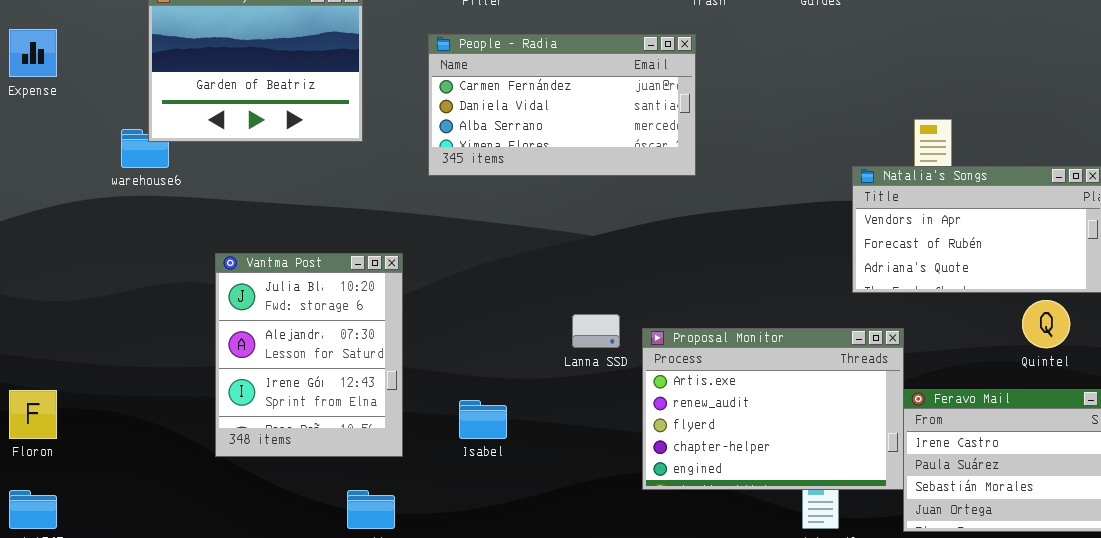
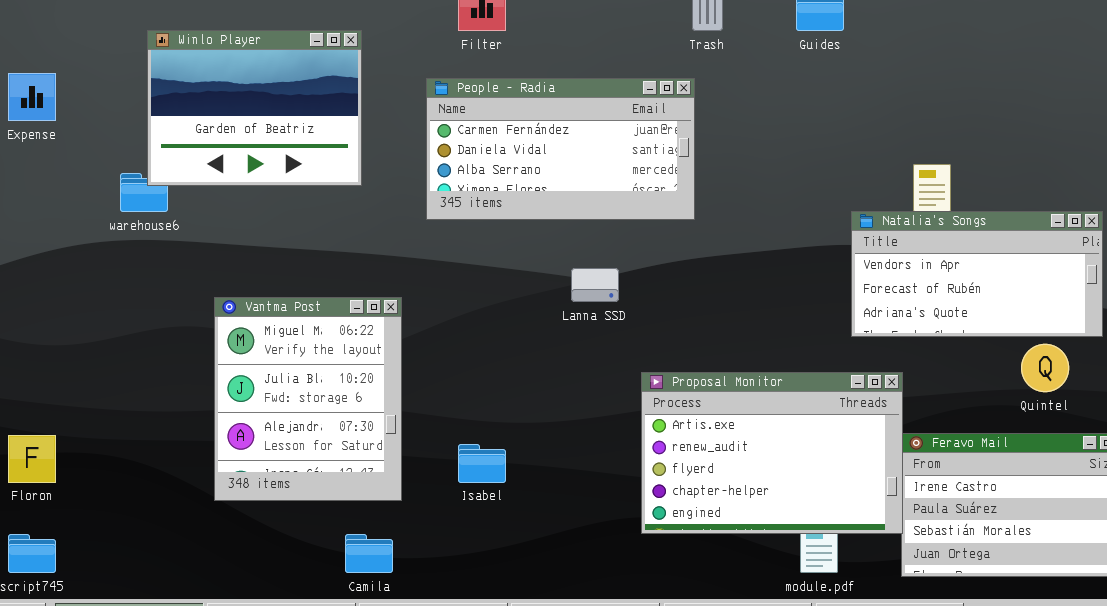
Vantma Post: [215,253,403,457] -> [214,297,402,501], scrolled up 1 row
Lanna SSD: [572,314,620,348] -> [571,268,619,302], moved

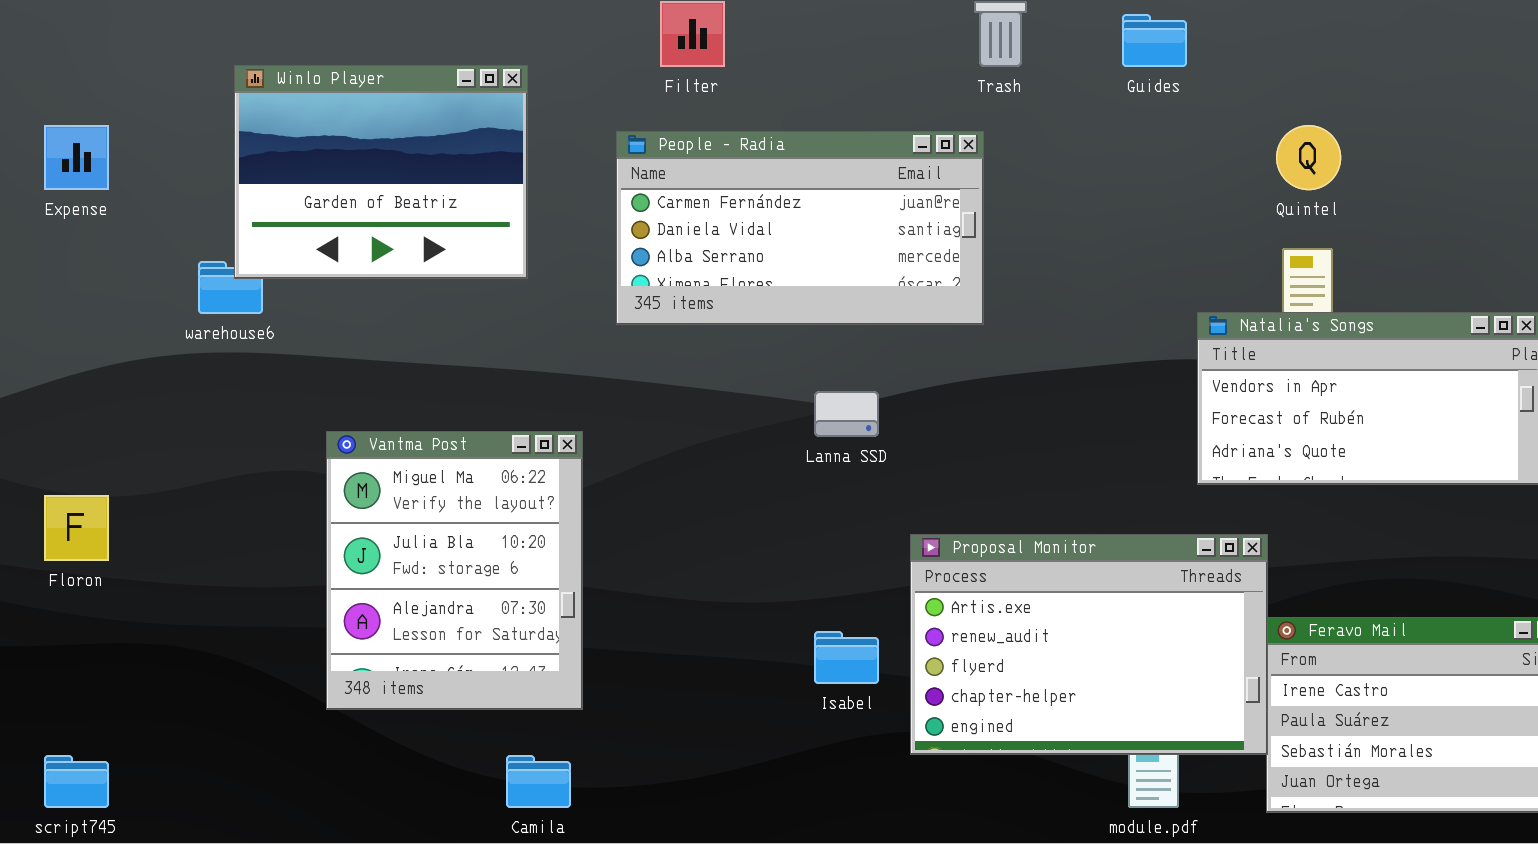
Quintel: [1021,344,1069,392] -> [1276,125,1341,190], moved
Floron: [8,435,56,483] -> [44,495,109,561], moved
Isabel: [458,444,506,483] -> [814,631,879,684], moved

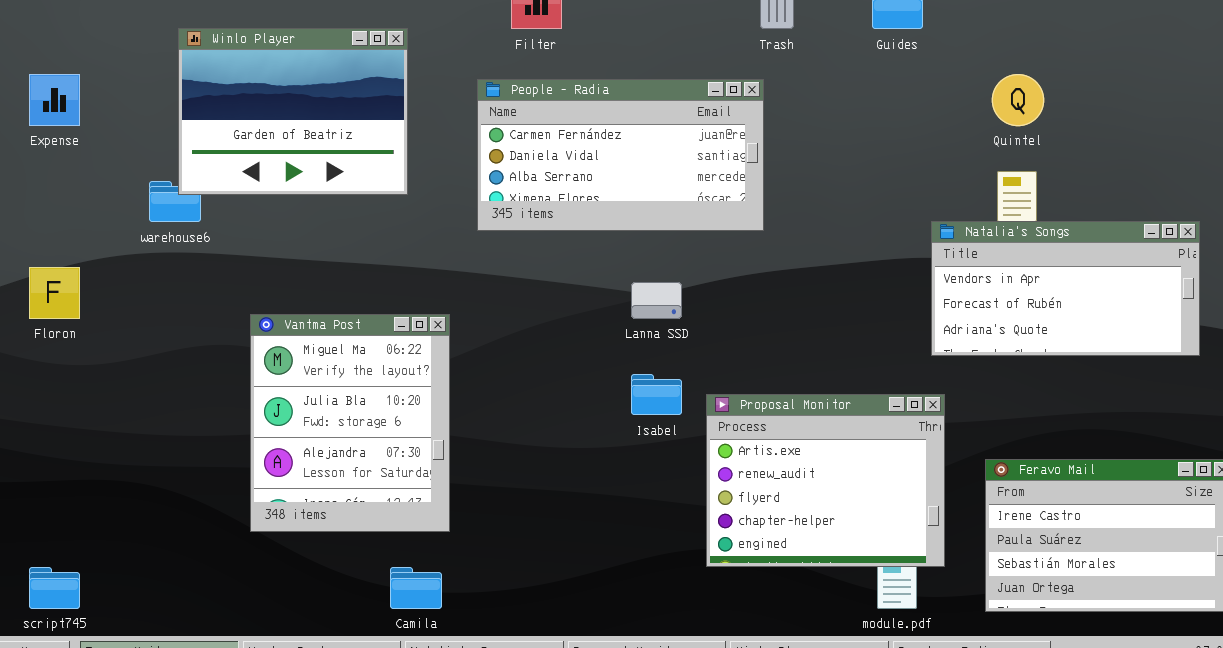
Floron: [44,495,109,561] -> [29,267,80,319], moved
Proposal Monitor: [910,534,1268,755] -> [706,394,945,567], resized
Isabel: [814,631,879,684] -> [631,374,682,415], moved

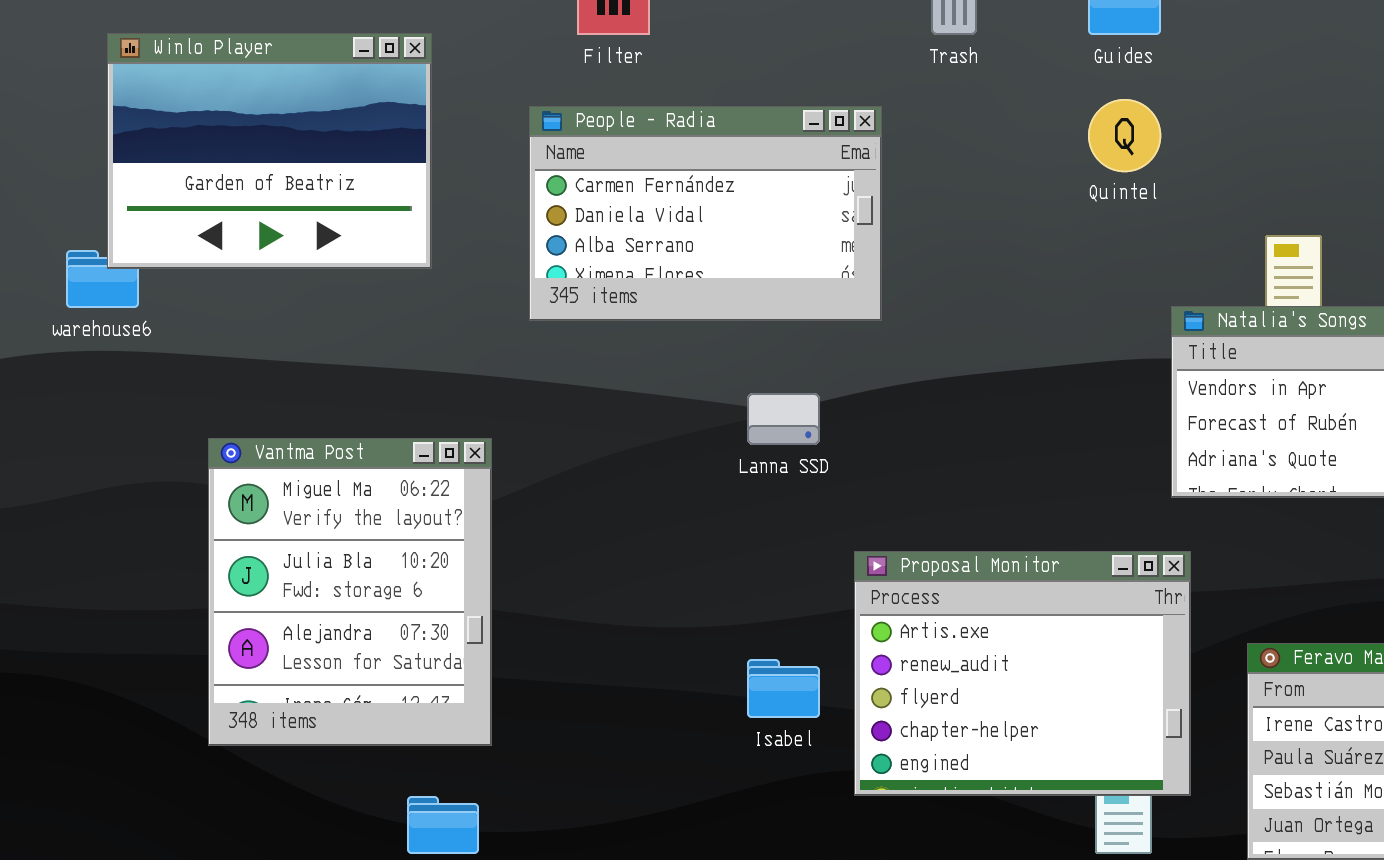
Quintel: [992,74,1044,126] -> [1088,99,1161,172], moved
People - Radia: [477,79,764,231] -> [529,106,882,321], resized
Isabel: [631,374,682,415] -> [747,659,820,718], moved

